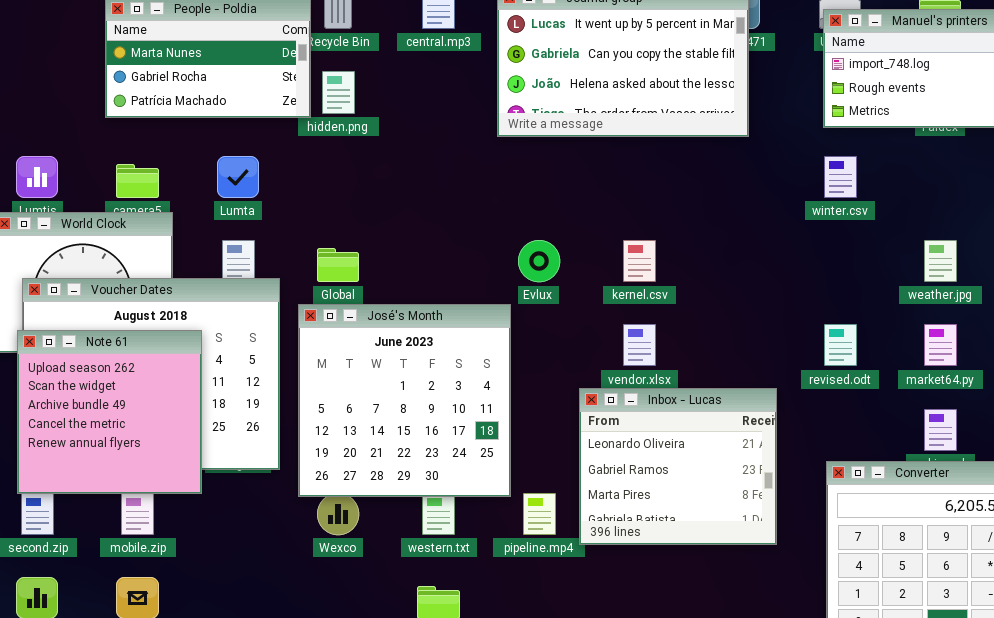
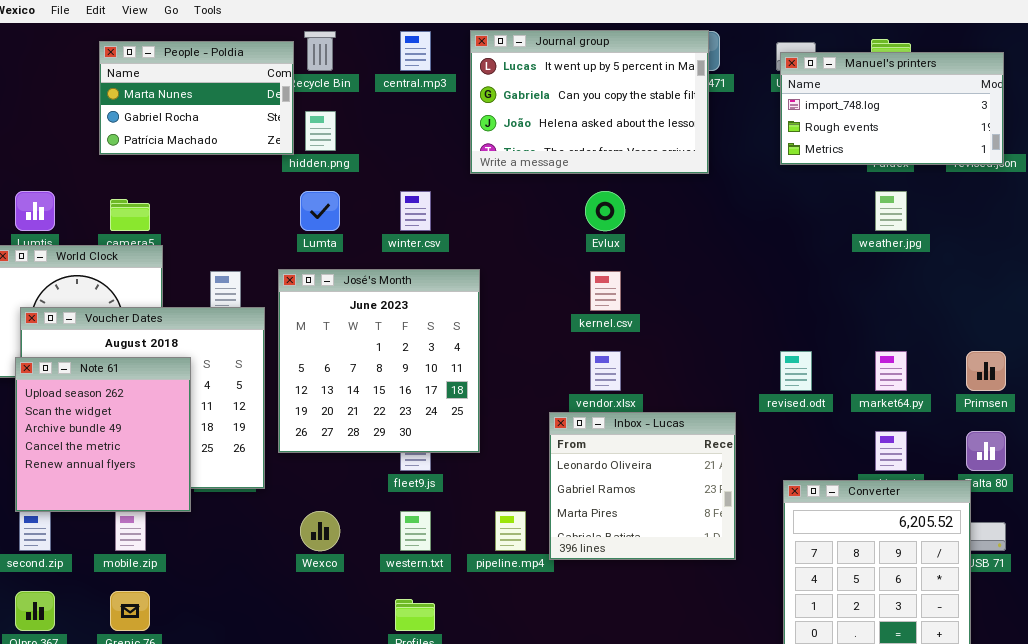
Lumta: [217,156,259,198] -> [300,191,340,231], moved
winter.csv: [824,156,857,198] -> [400,191,431,231], moved
Evlux: [518,240,560,282] -> [585,191,625,231], moved
weather.jpg: [924,240,957,282] -> [875,191,907,231], moved
José's Month: [298,304,511,497] -> [278,269,480,453], moved

